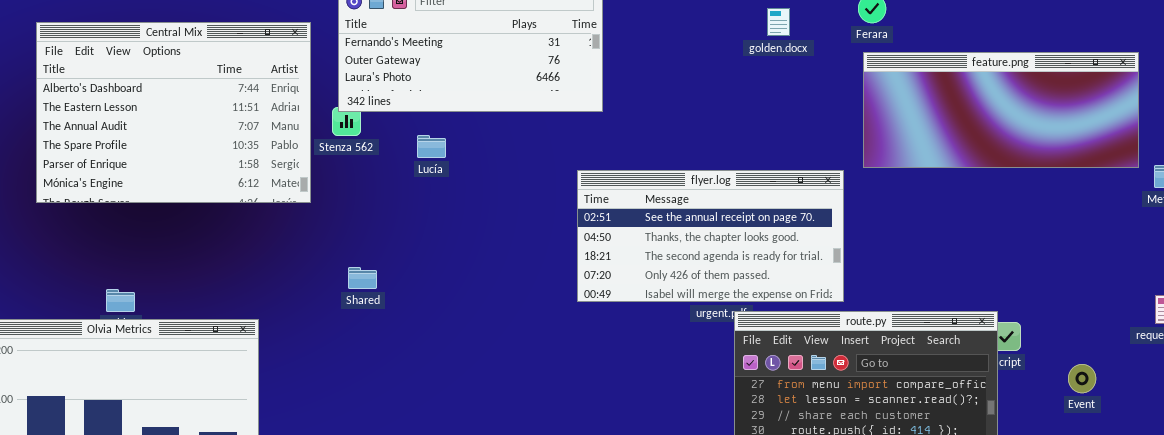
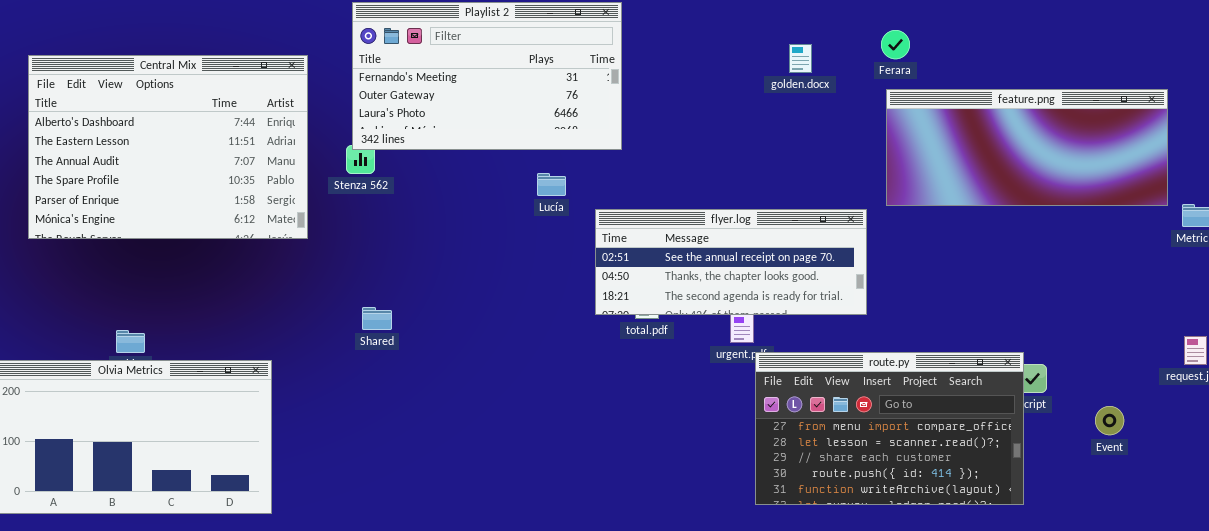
Central Mix: [36,22,311,203] -> [28,55,308,239], moved
Lucía: [417,135,446,158] -> [537,173,566,196], moved
flyer.log: [577,170,844,302] -> [595,209,867,315], resized

